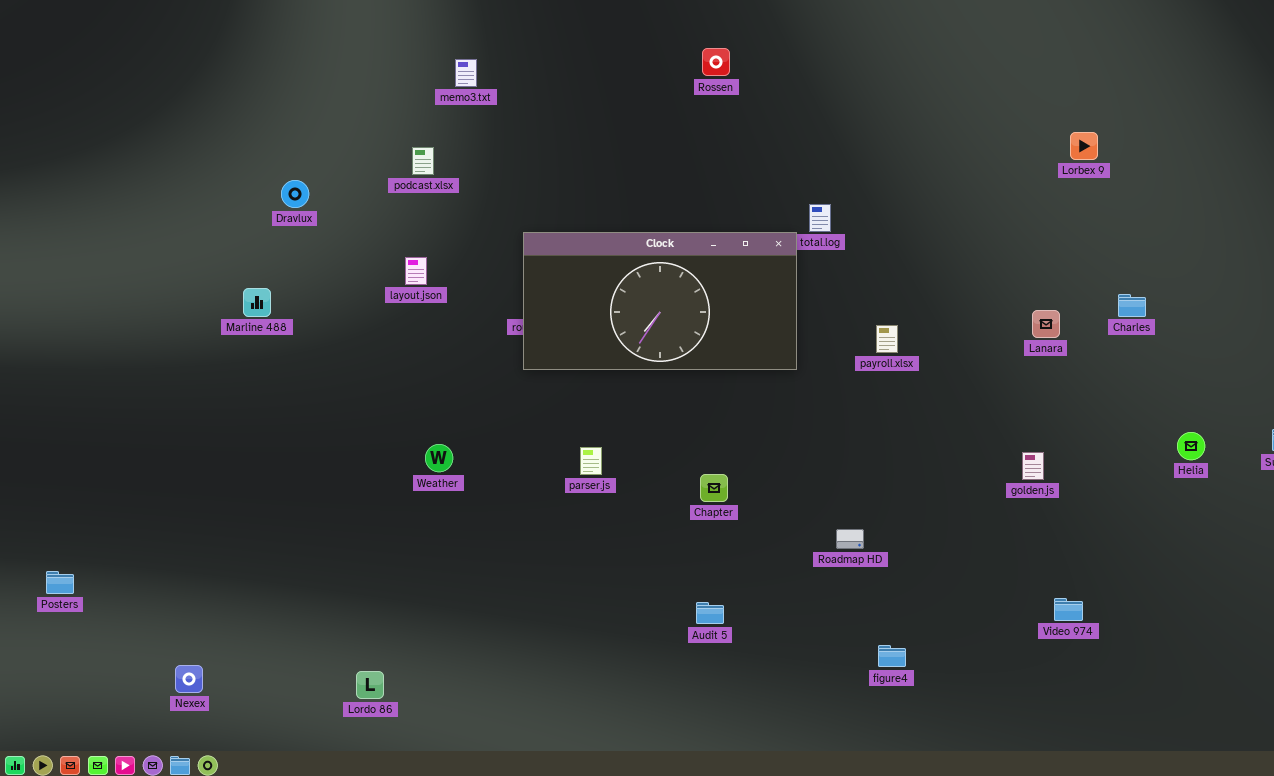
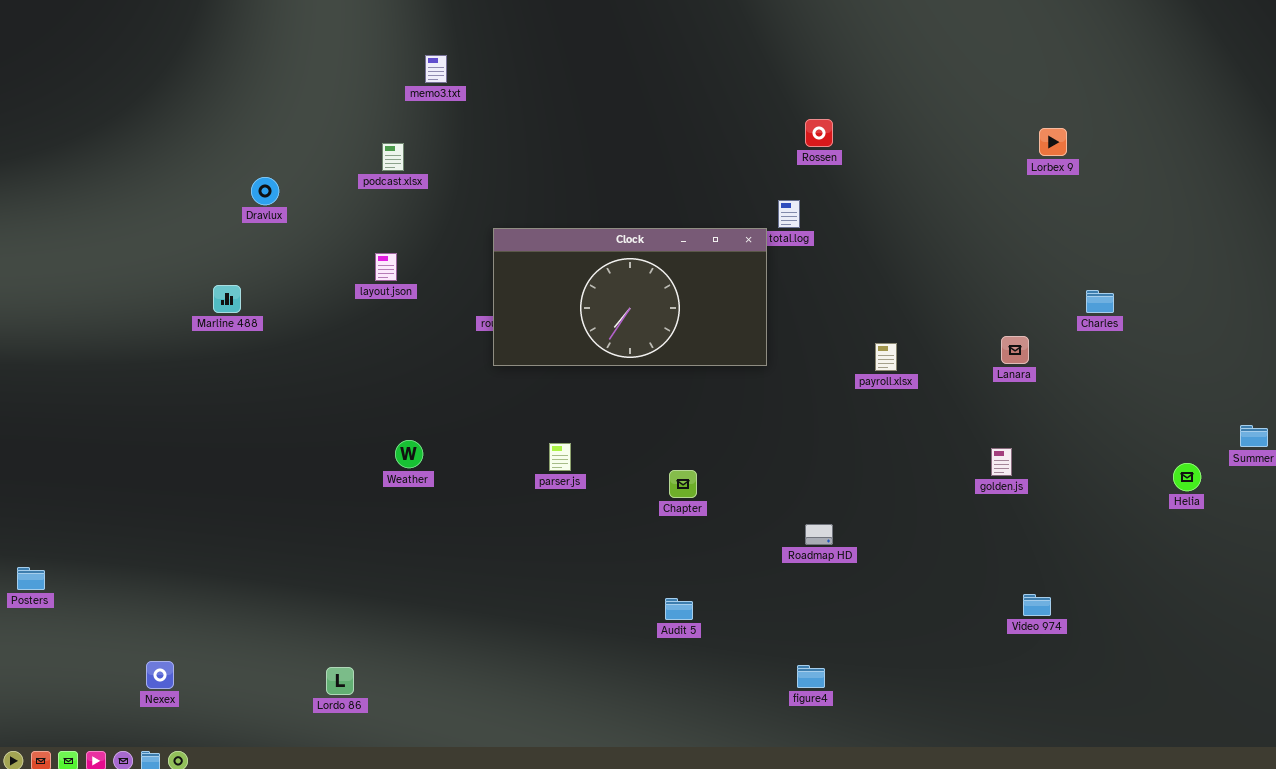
Rossen: [702,48,730,76] -> [805,119,833,147], moved
Lanara: [1032,310,1060,338] -> [1001,336,1029,364], moved
payroll.xlsx: [876,325,898,353] -> [875,343,897,371], moved
Helia: [1177,432,1205,460] -> [1173,463,1201,491], moved
figure4: [878,645,906,667] -> [797,665,825,688], moved

